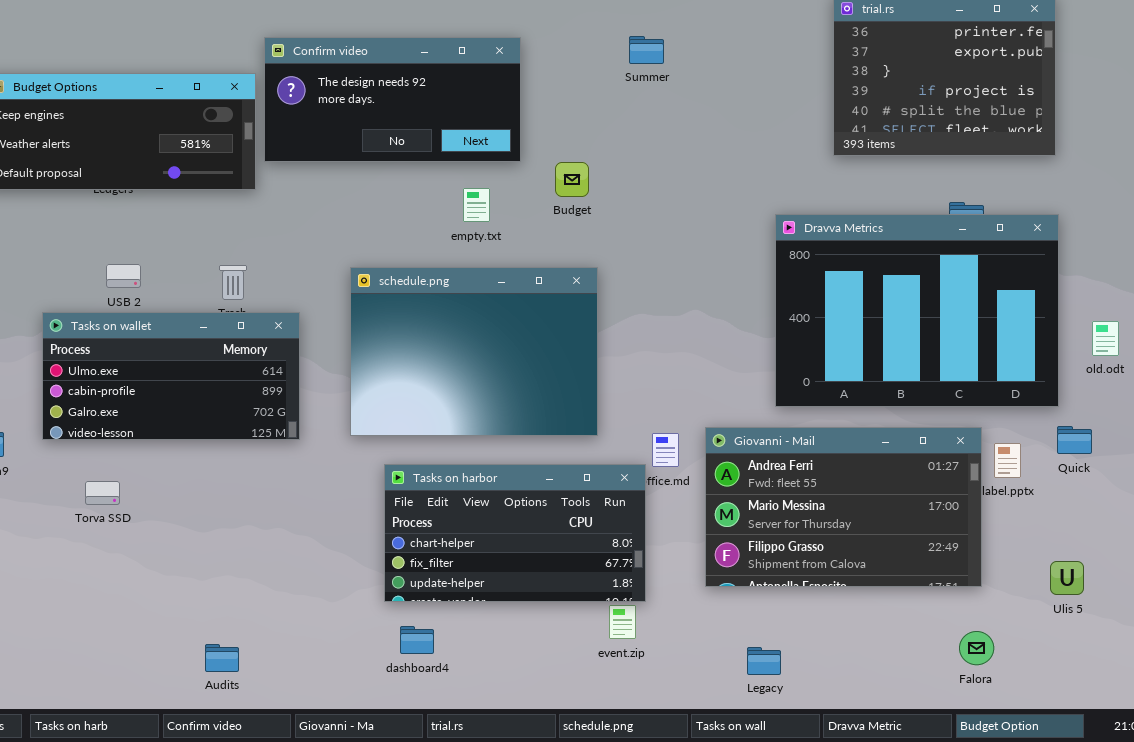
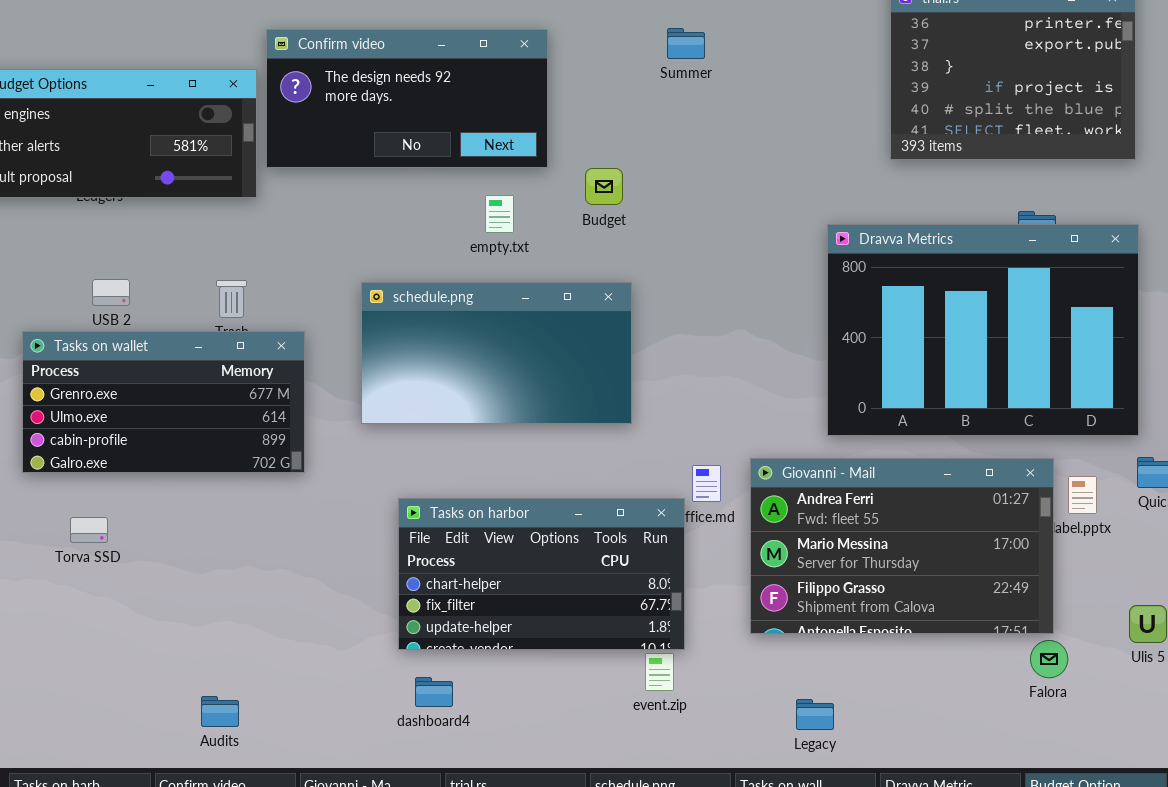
schedule.png: [350,267,598,436] -> [361,282,632,424], resized
Tasks on wallet: [42,312,300,440] -> [22,331,305,473], scrolled up 1 row
Falora: [959,631,994,665] -> [1030,640,1068,678], moved

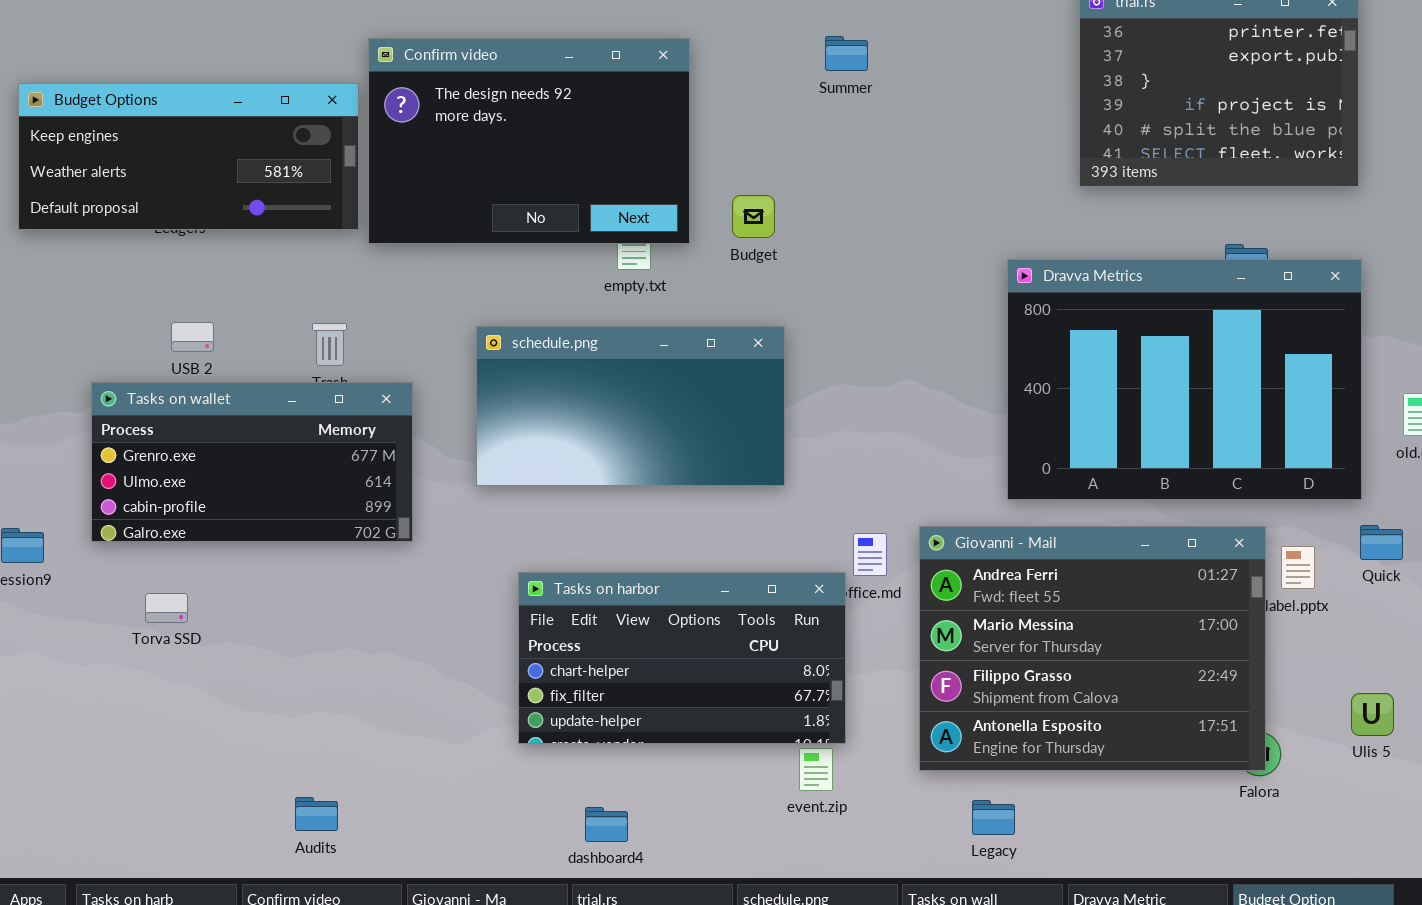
Confirm video: [266,29,548,168] -> [368,38,690,244], resized
Giovanni - Mail: [750,458,1054,634] -> [919,526,1266,771], resized
dashboard4: [415,677,453,707] -> [585,807,628,842], moved

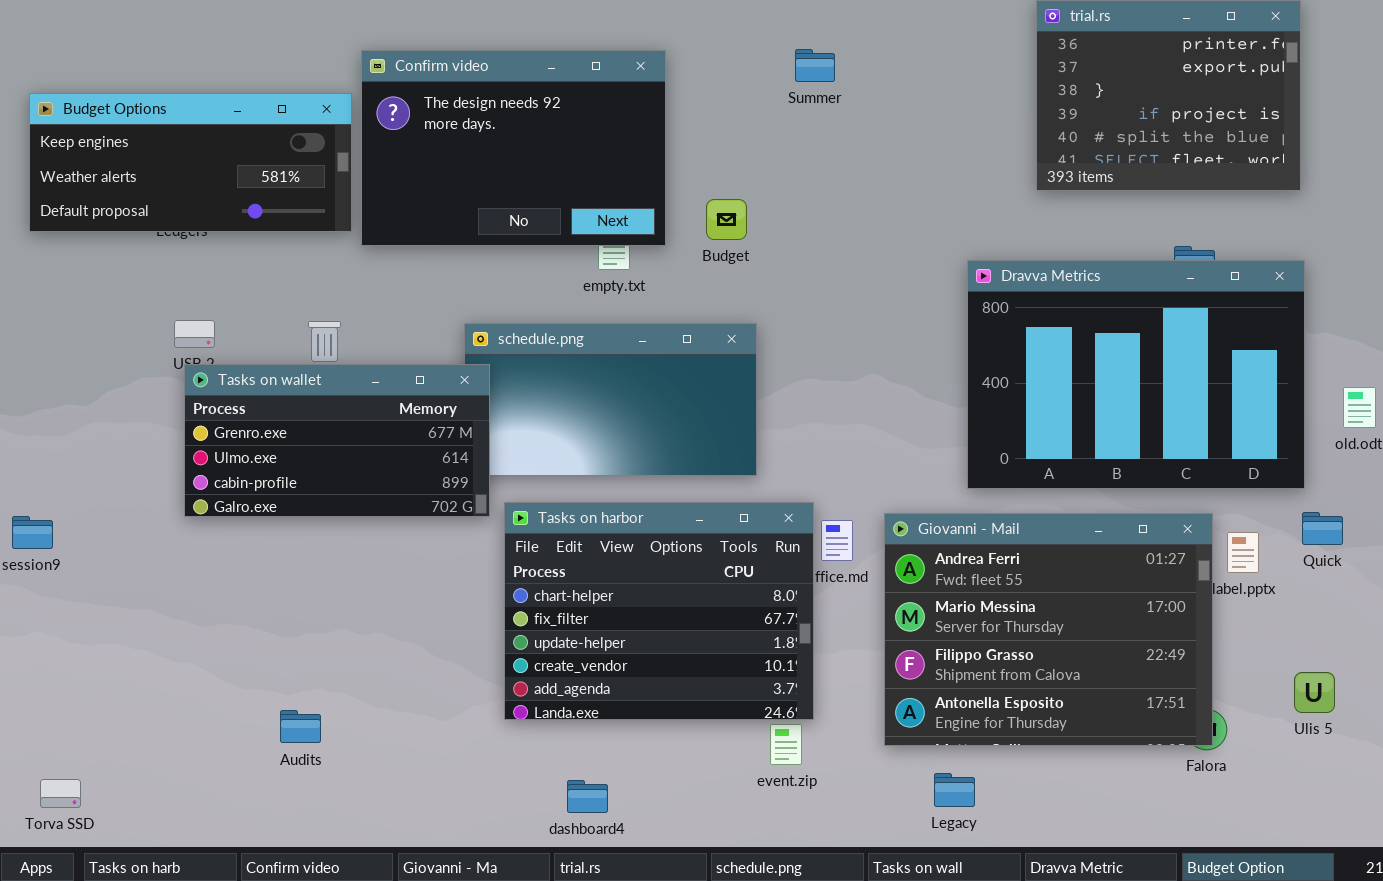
Tasks on wallet: [91,382,413,542] -> [184,364,490,517], moved
Tasks on harbor: [518,572,846,744] -> [504,502,814,720], resized
Torva SSD: [145,593,188,623] -> [40,779,81,808], moved
Audits: [295,797,338,831] -> [280,710,321,743], moved

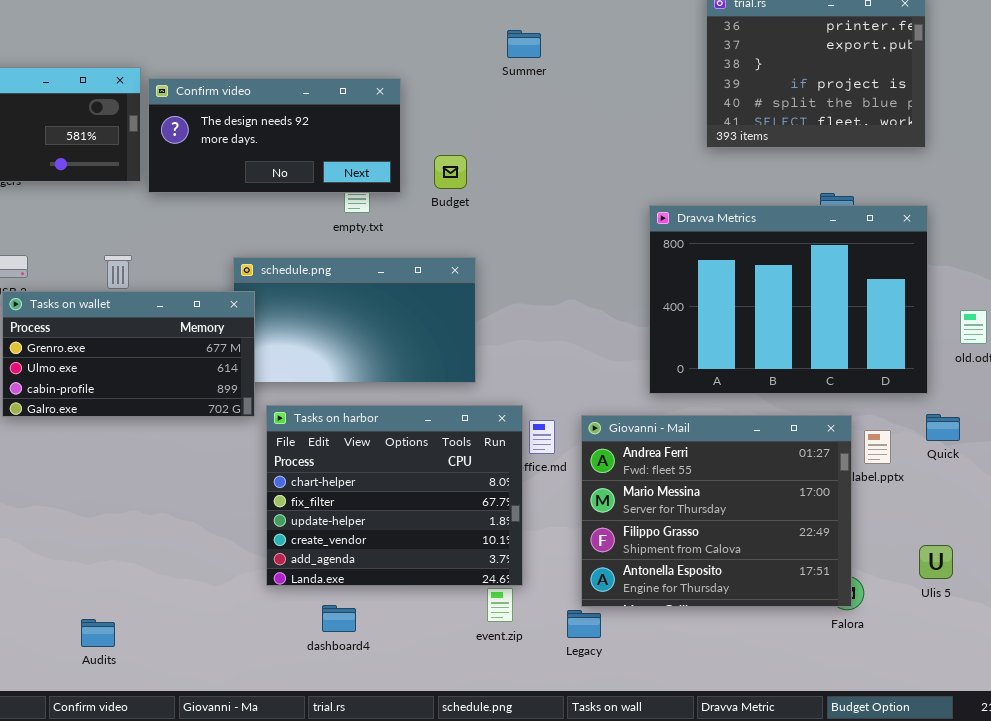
Confirm video: [361,50,666,246] -> [148,78,401,193], resized
Audits: [280,710,321,743] -> [81,619,115,647], moved
Legacy: [934,773,975,807] -> [567,610,601,638], moved
dashboard4: [567,780,608,813] -> [322,605,356,632], moved

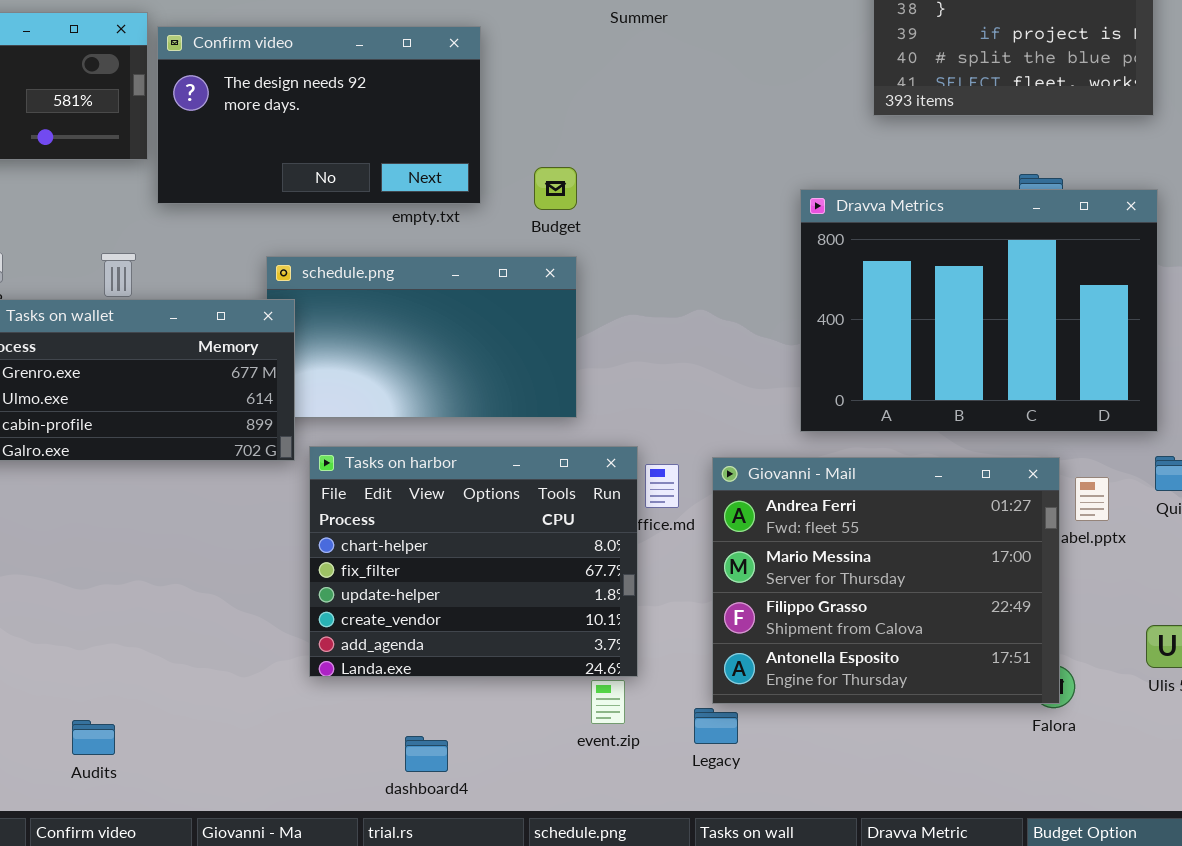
Confirm video: [148,78,401,193] -> [157,26,481,204], resized
Budget: [434,155,467,189] -> [534,167,577,210], moved
dashboard4: [322,605,356,632] -> [405,736,448,772], moved

